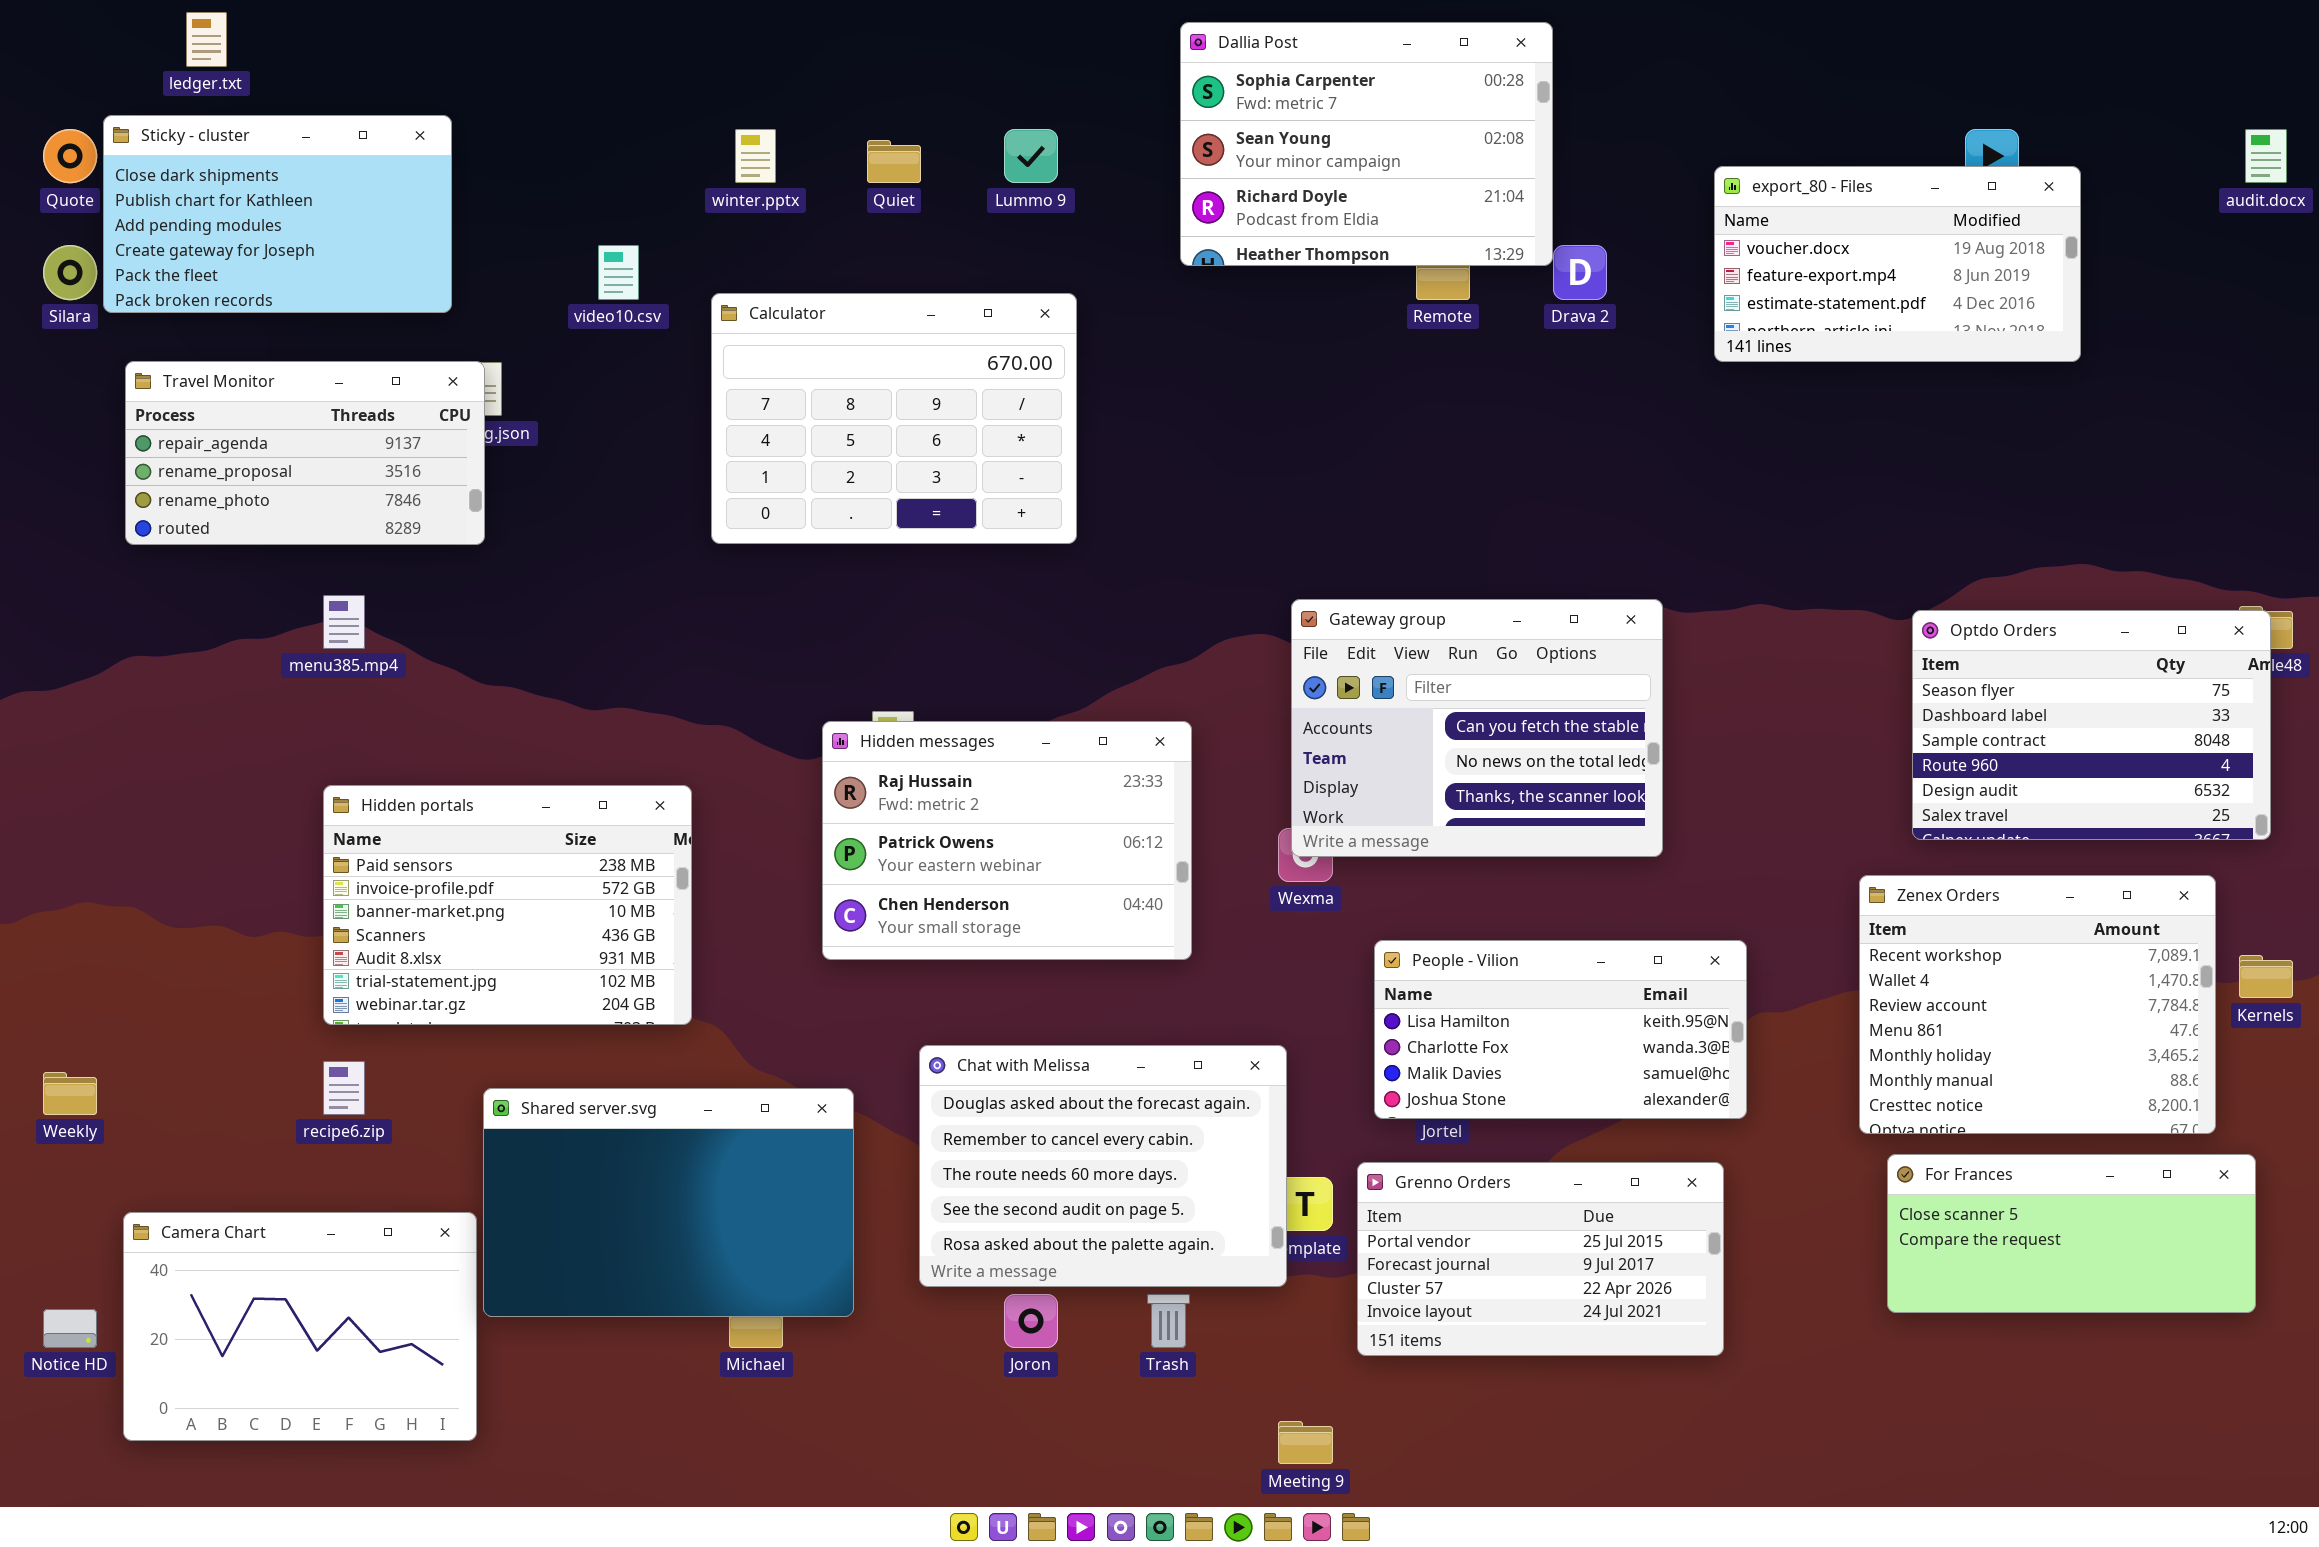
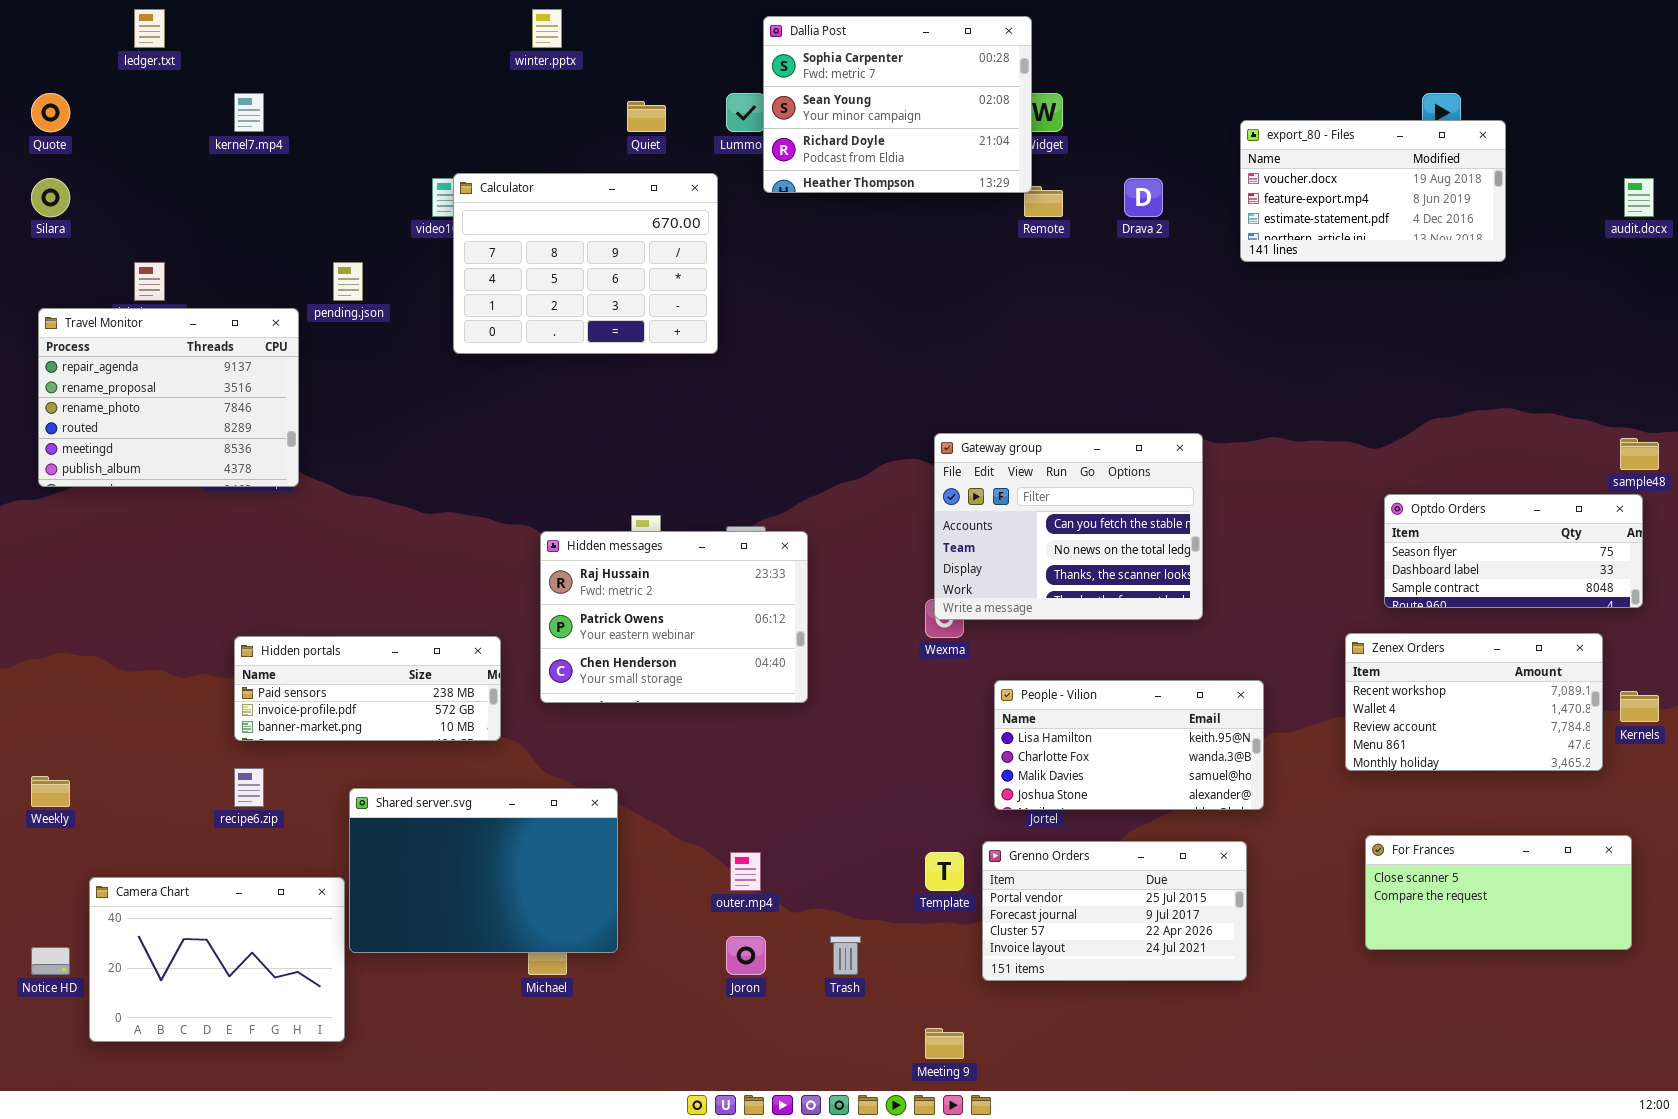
Dallia Post: [1180,22,1553,266] -> [763,16,1032,193], moved
Sticky - cluster: [103,115,452,313] -> none, closed
winter.pptx: [735,129,776,183] -> [532,9,562,48], moved
audit.docx: [2245,129,2287,183] -> [1624,178,1654,217], moved
Calculator: [711,293,1077,544] -> [453,173,718,354], moved
Travel Monitor: [125,361,485,545] -> [38,308,299,487], moved, resized
Optdo Orders: [1912,610,2271,840] -> [1384,494,1643,608], resized
Hidden messages: [822,721,1192,960] -> [540,531,808,703], moved
Hidden portals: [323,785,692,1025] -> [234,636,501,741], resized
Zenex Orders: [1859,875,2216,1134] -> [1345,633,1603,771], resized
Chat with Melissa: [919,1045,1287,1287] -> none, closed

